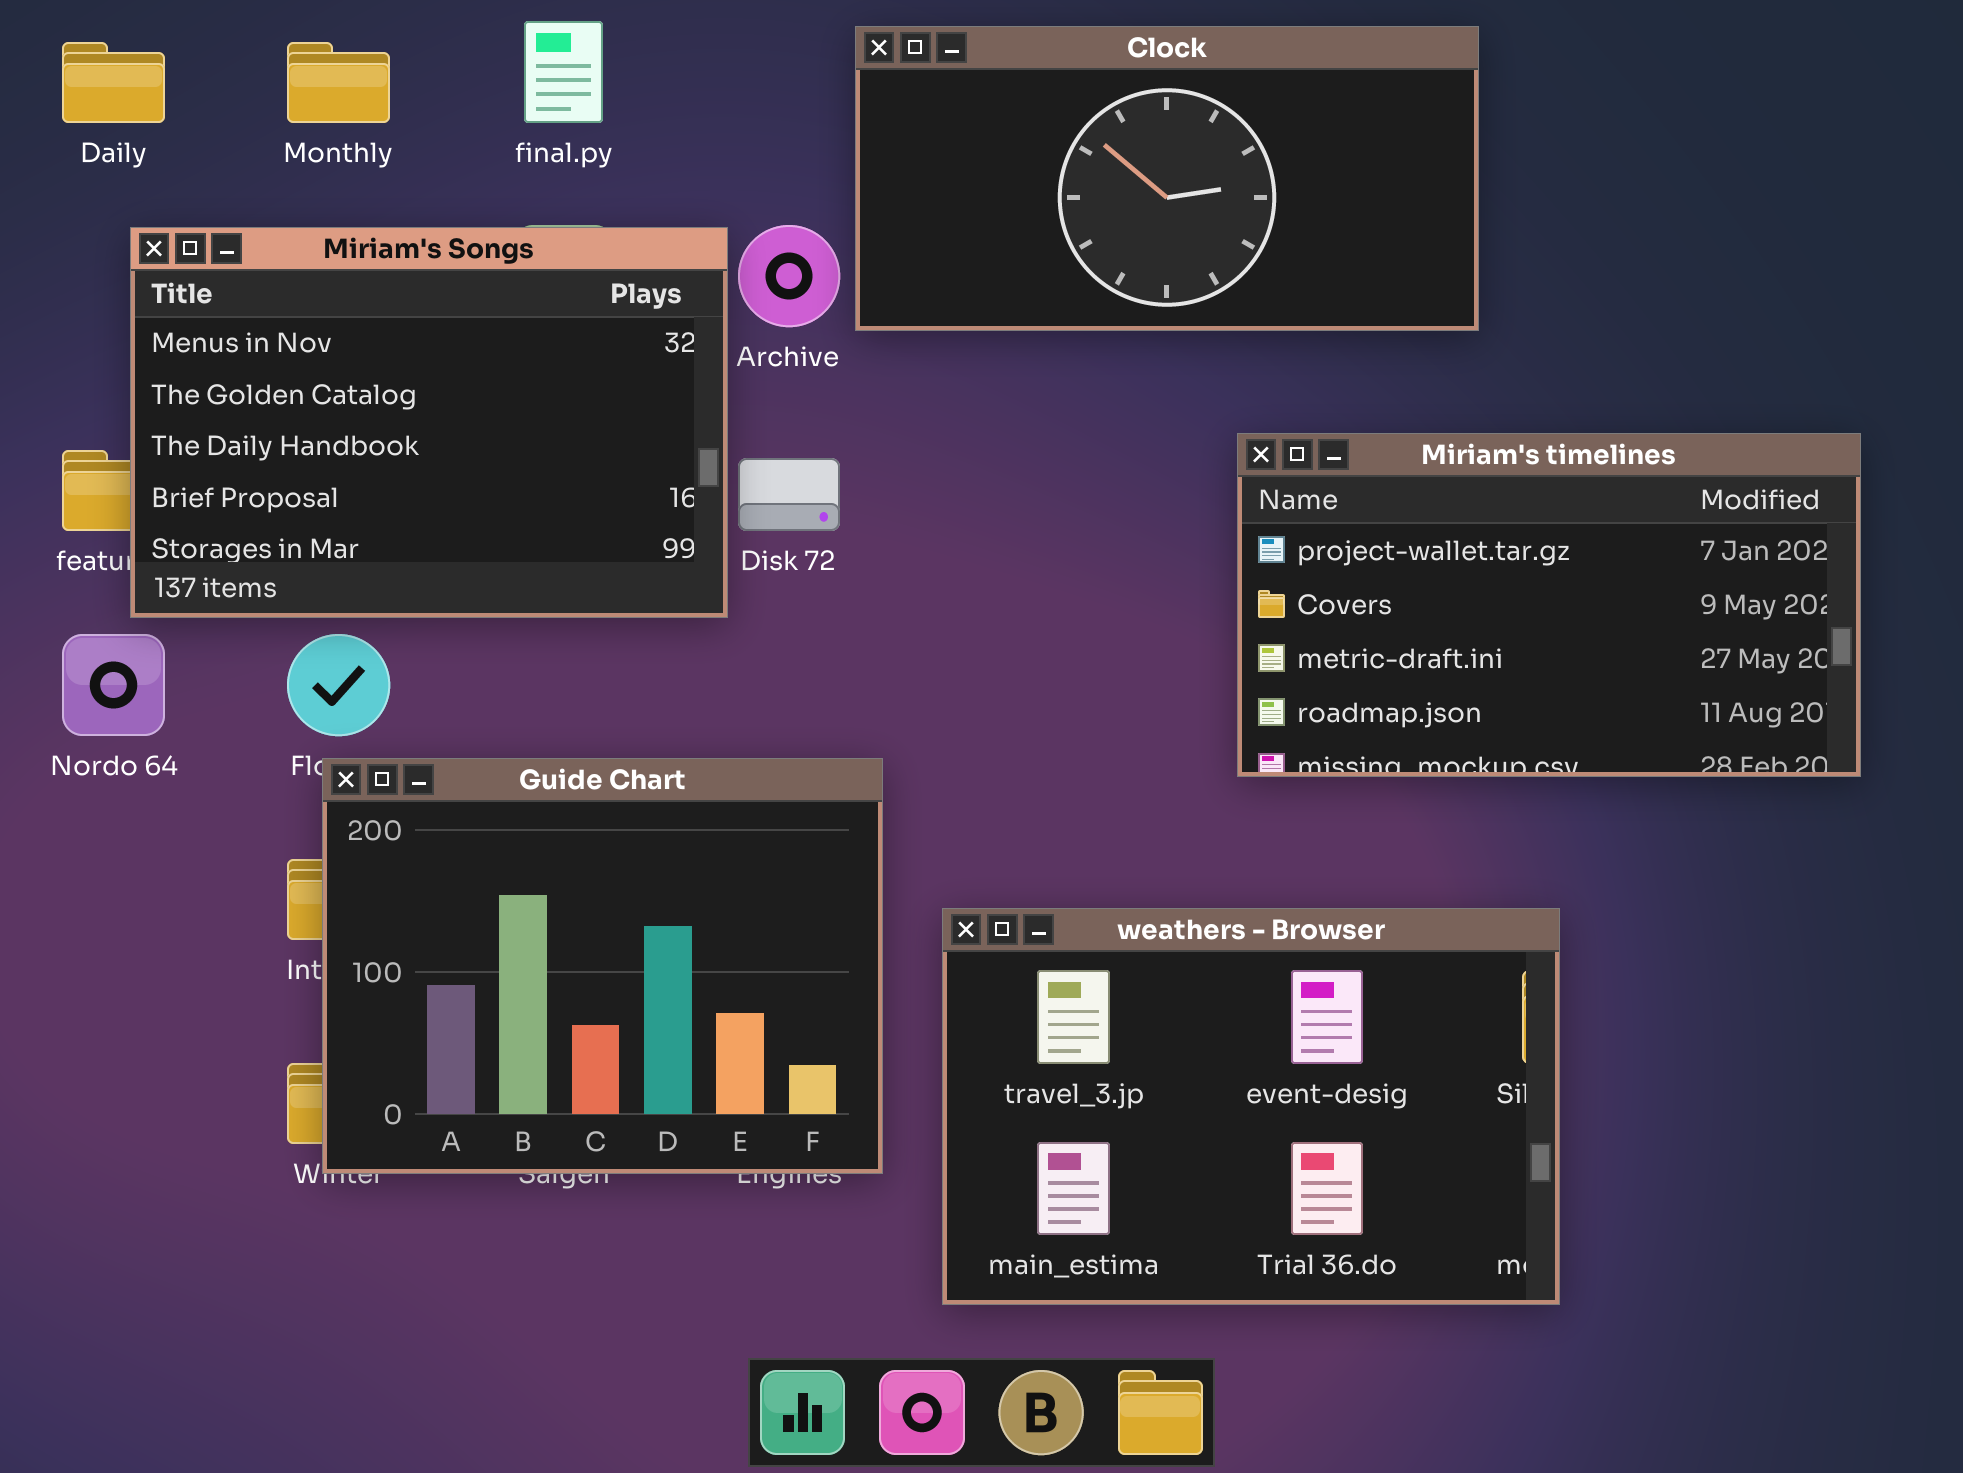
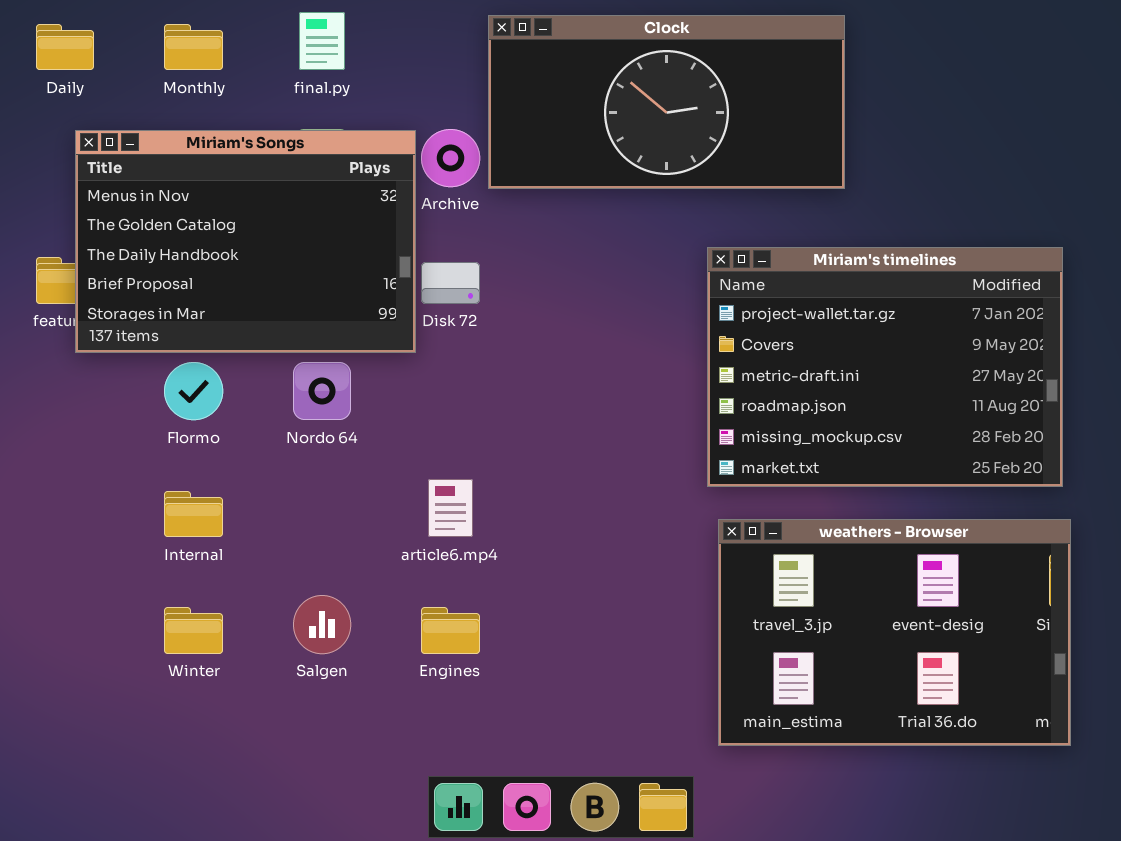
Miriam's timelines: [1237,433,1861,777] -> [707,247,1063,487], resized
Nordo 64: [62,634,165,736] -> [293,362,351,420], moved
Guide Chart: [322,758,883,1174] -> none, closed
weathers - Browser: [942,908,1560,1305] -> [718,519,1071,746], moved

